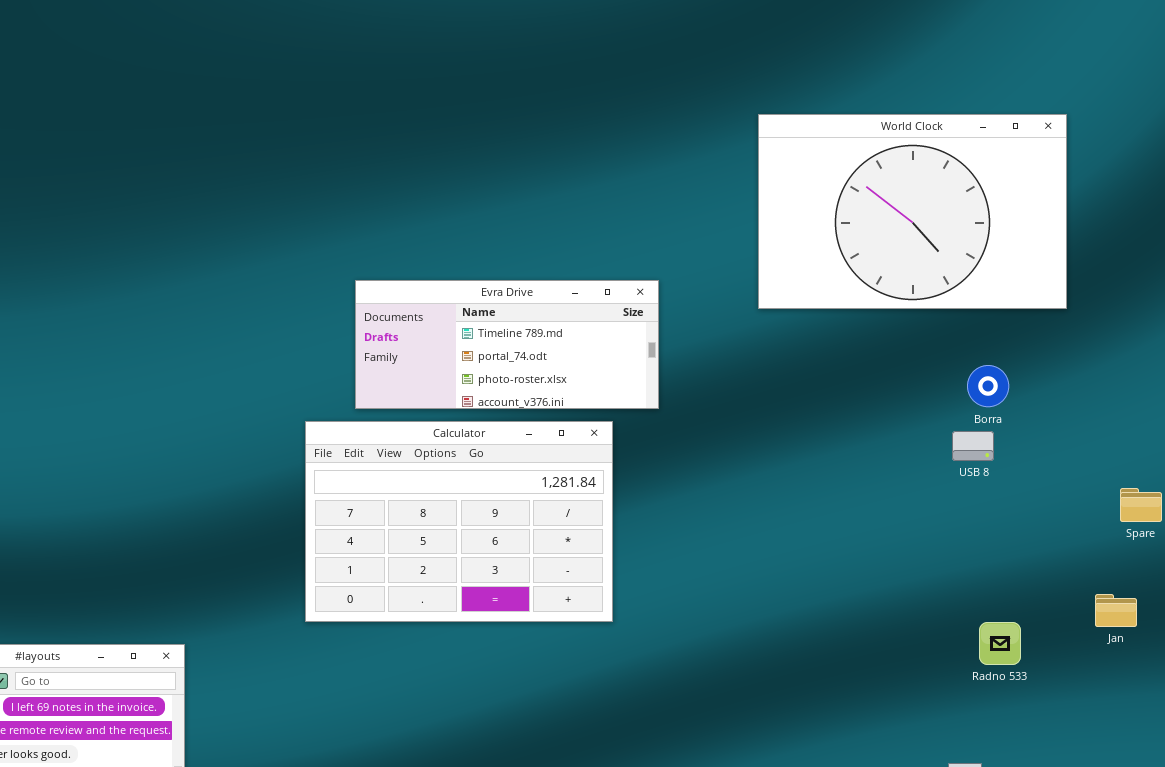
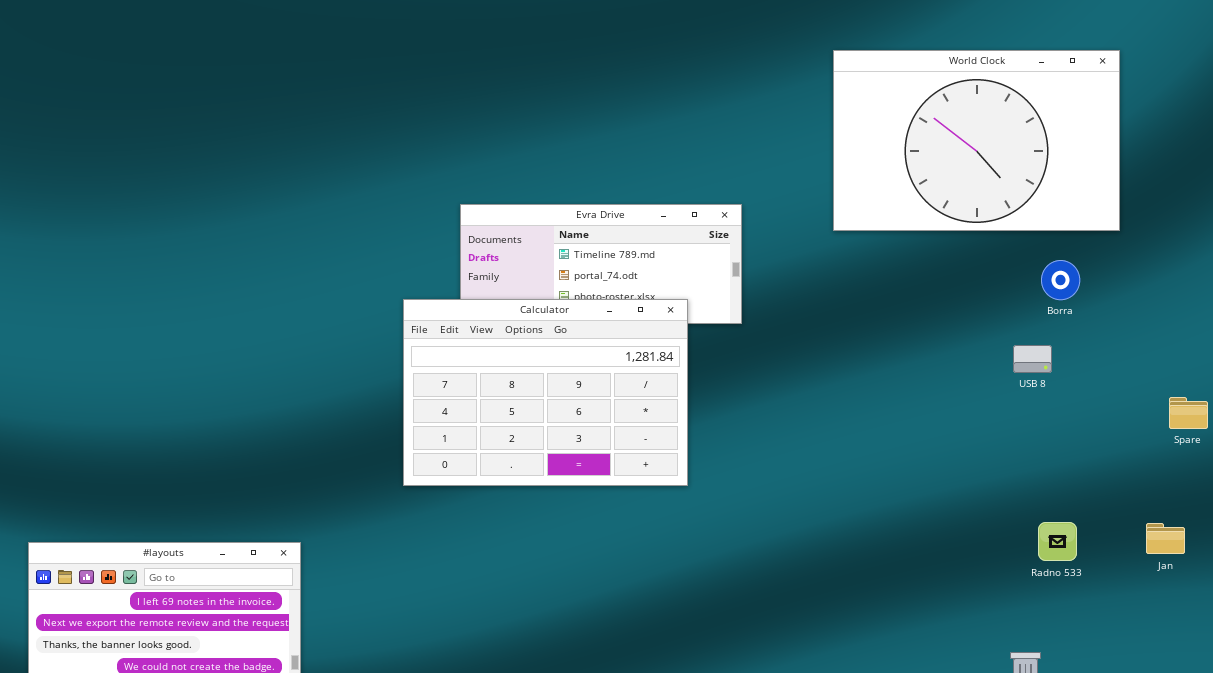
Borra: [967,365,1009,407] -> [1041,260,1080,300], moved
Calculator: [305,421,613,622] -> [403,299,688,486], moved
Jan: [1095,594,1137,627] -> [1146,523,1185,554], moved

